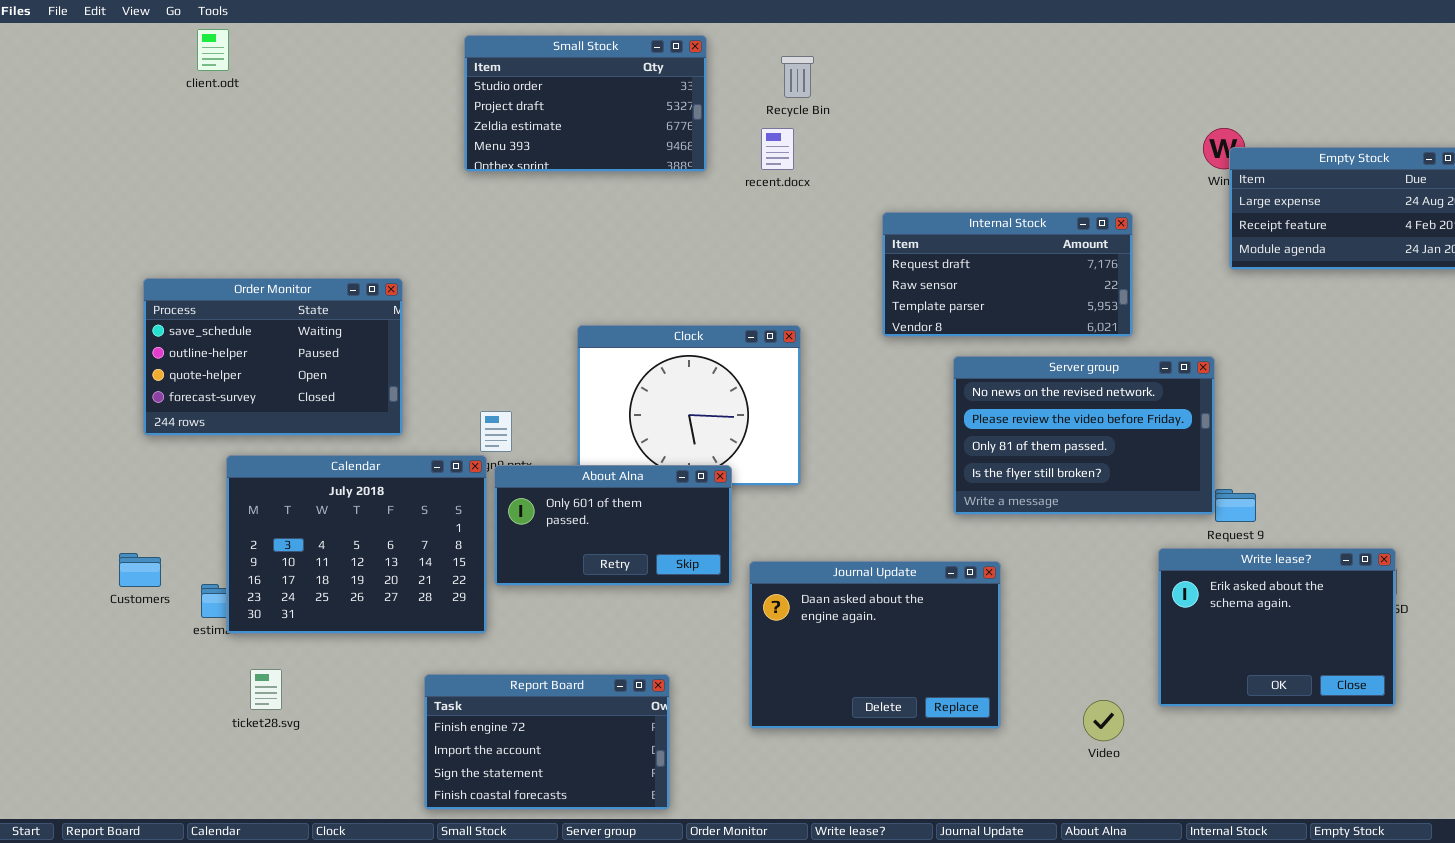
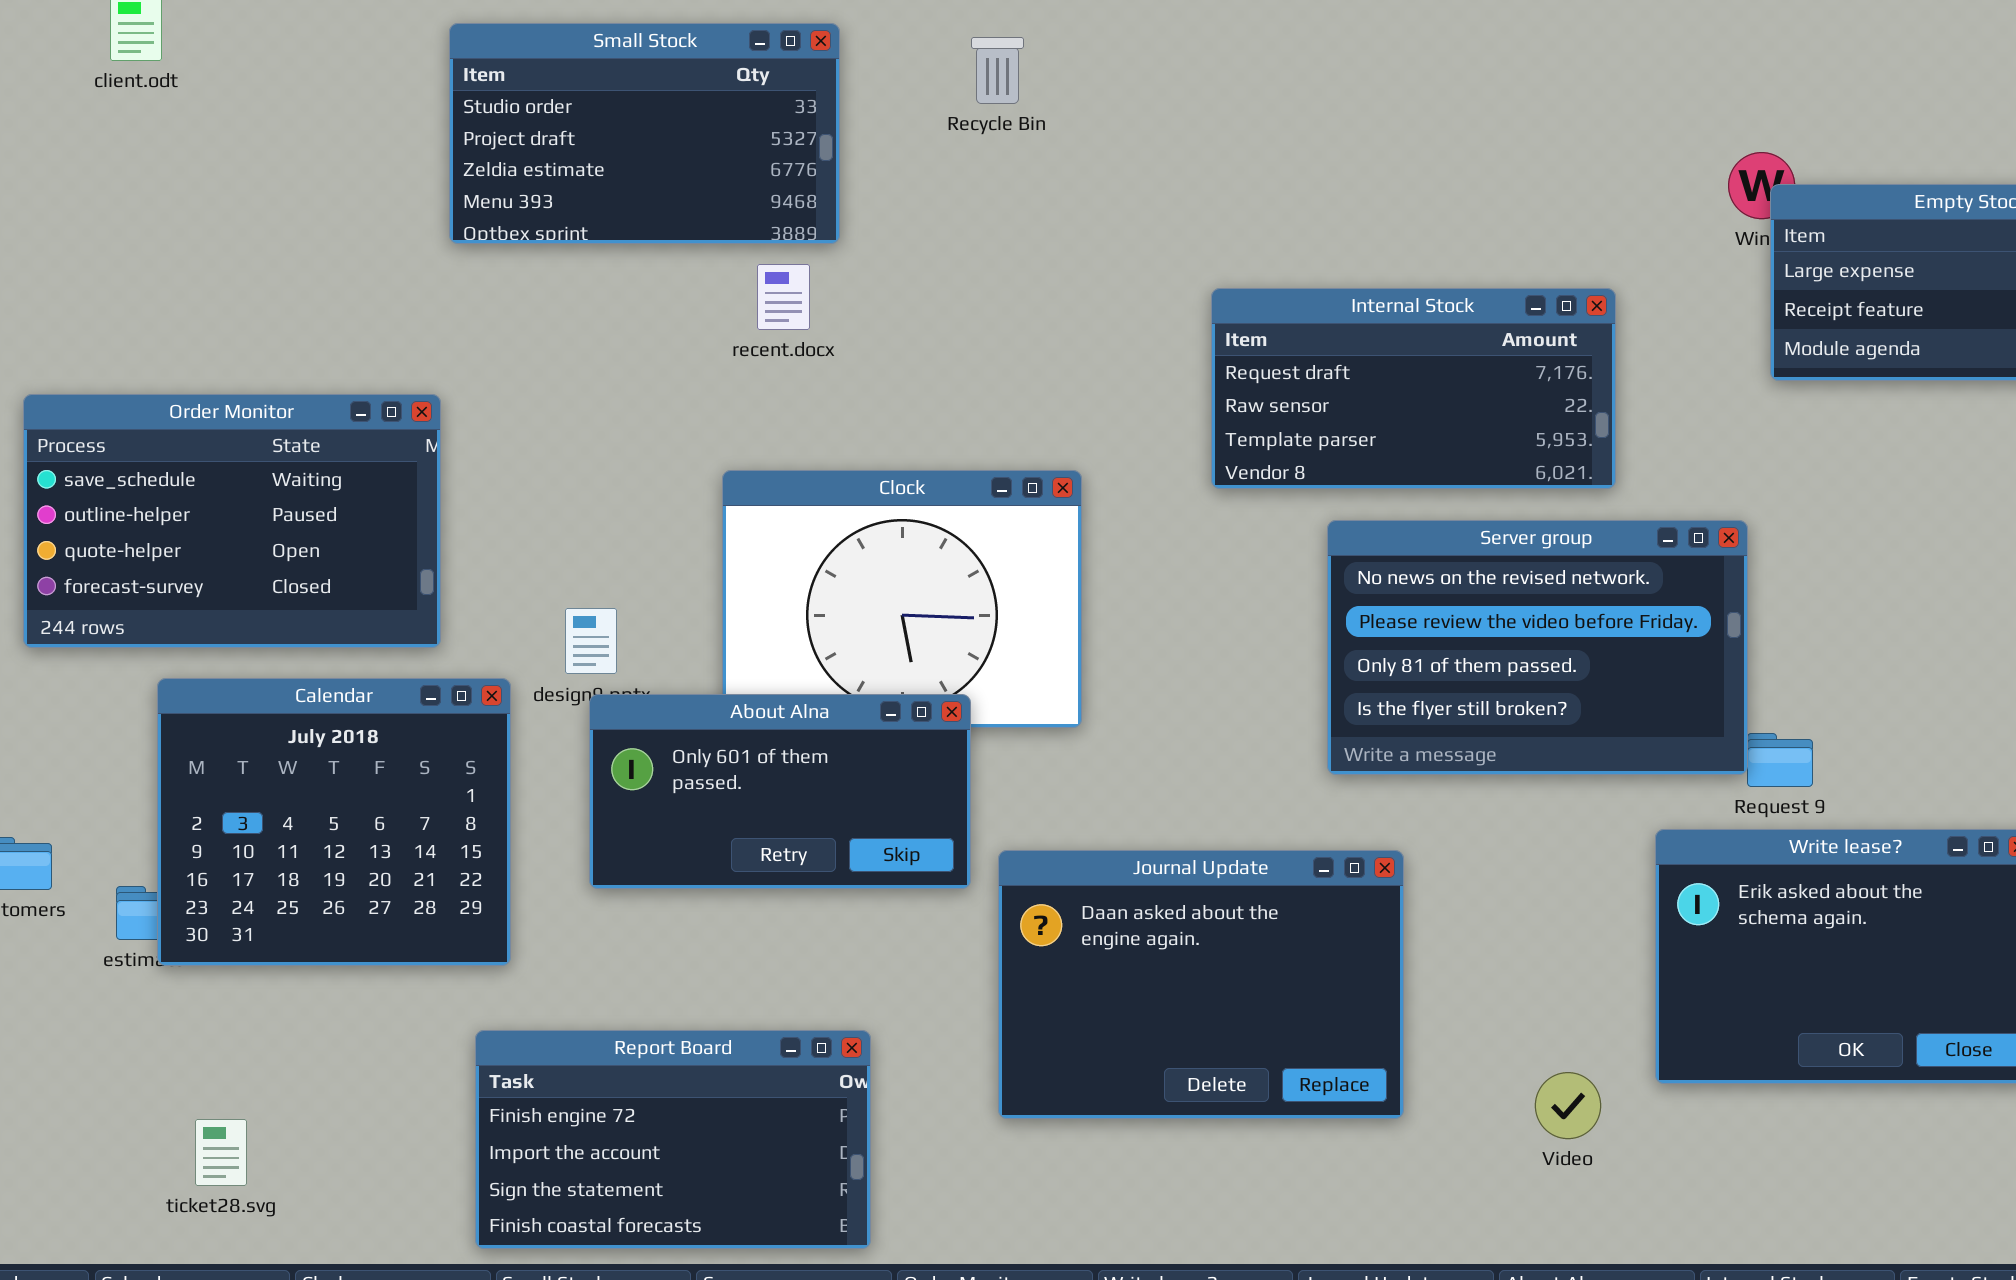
Small Stock: [464,35,707,172] -> [449,23,840,244], moved
Recycle Bin: [781,56,814,98] -> [971,37,1024,104], moved
recent.docx: [761,128,794,170] -> [757,264,810,330], moved
Calendar: [226,455,487,634] -> [157,678,511,966], resized
ticket28.svg: [250,669,282,710] -> [195,1119,247,1186], moved

